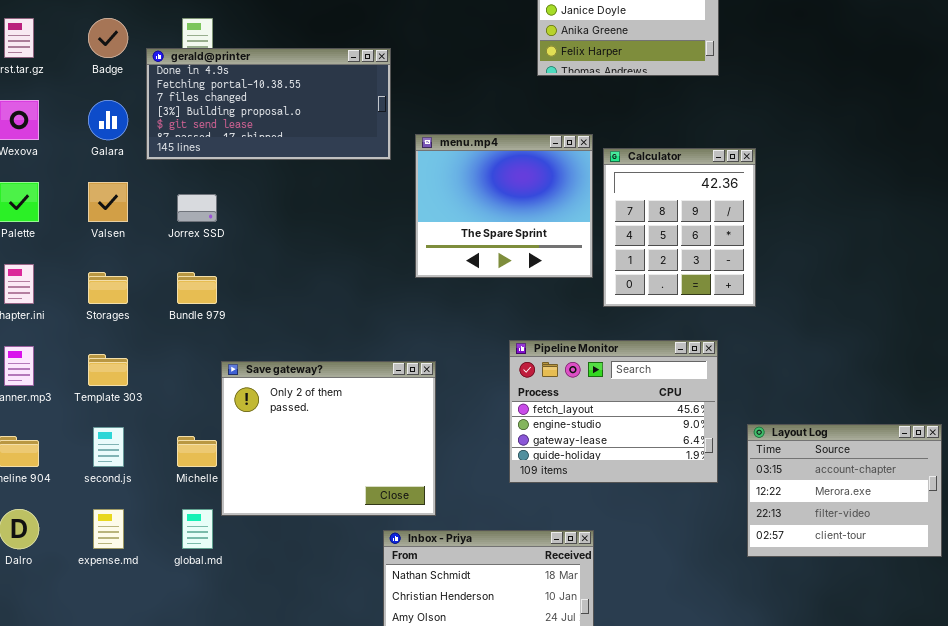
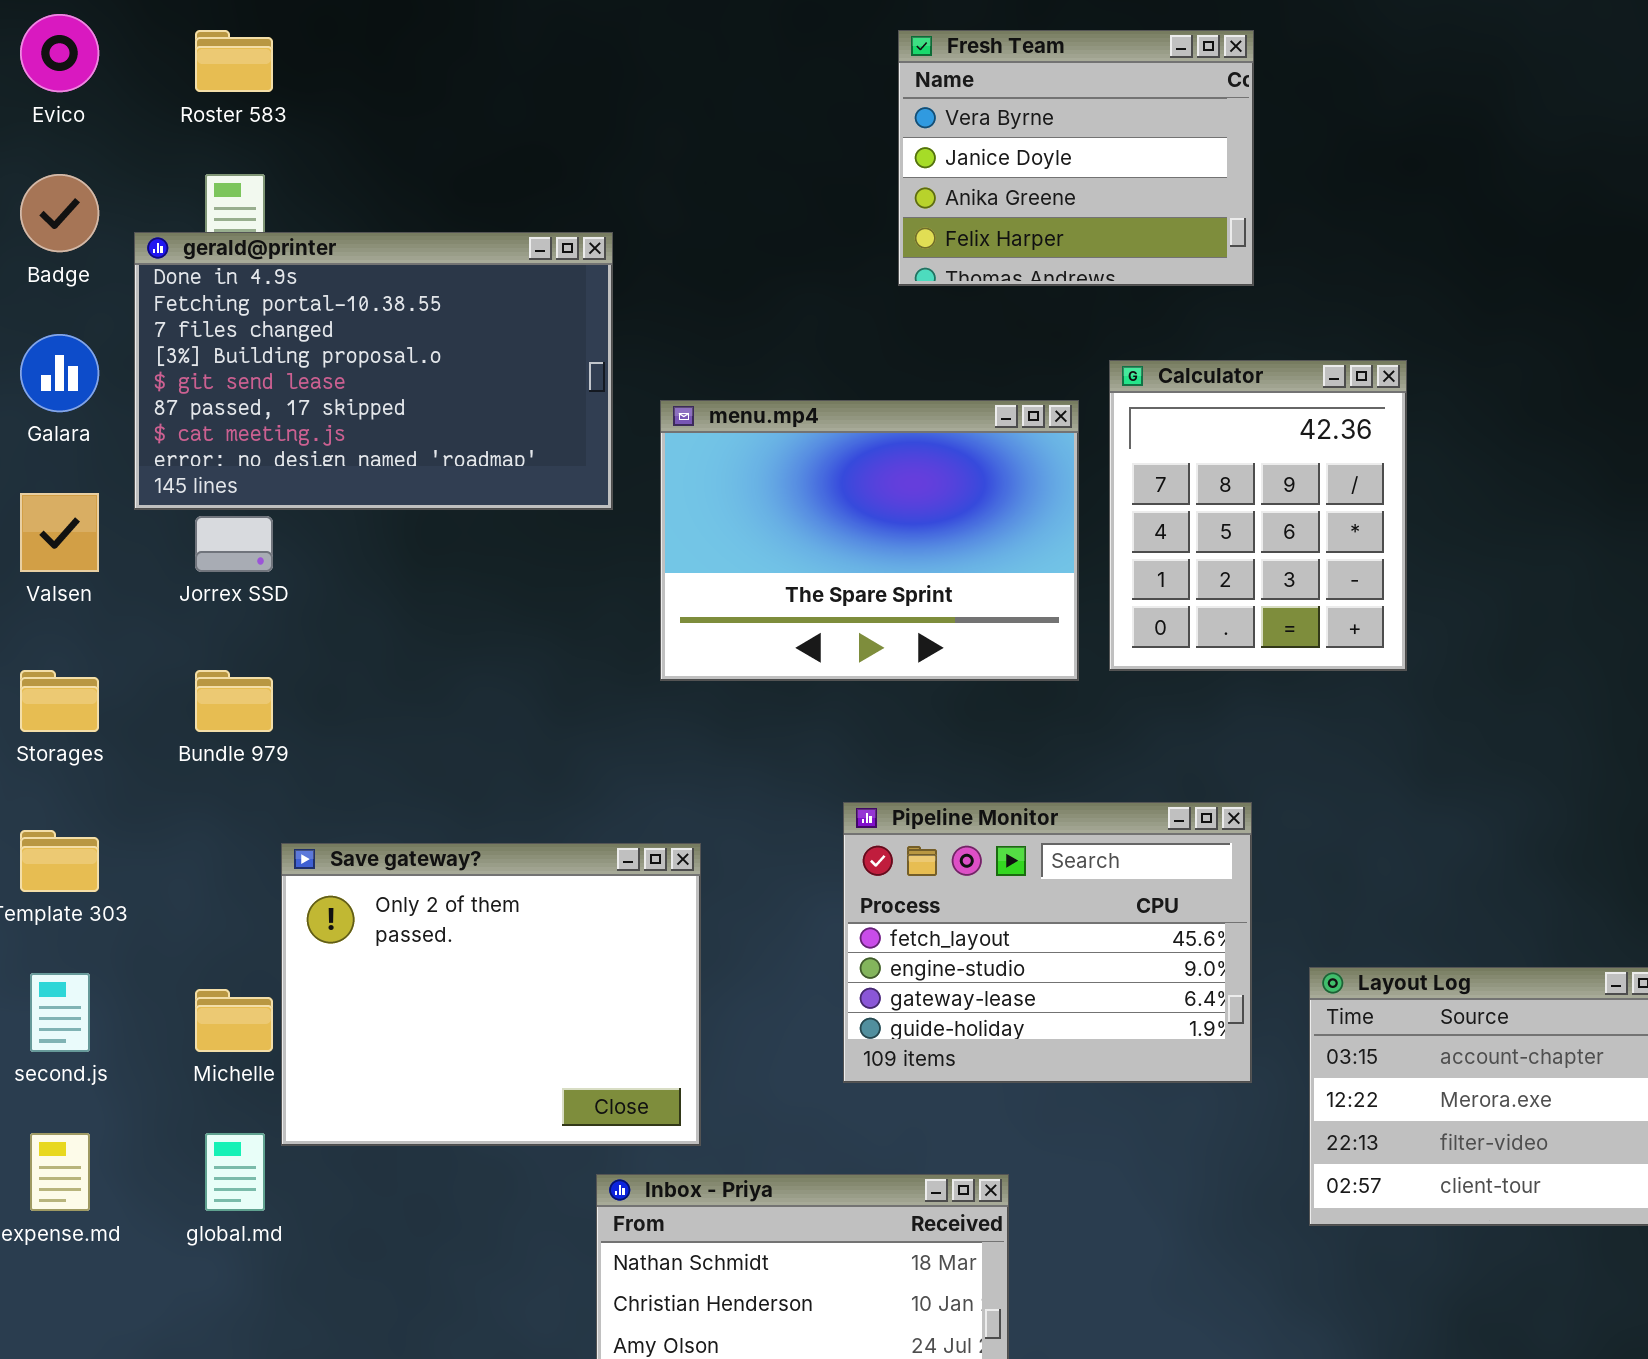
gerald@printer: [146,48,391,160] -> [134,232,613,510], resized
menu.mp4: [415,134,593,278] -> [660,400,1079,681], resized
Calculator: [603,148,756,307] -> [1109,360,1407,671], moved

